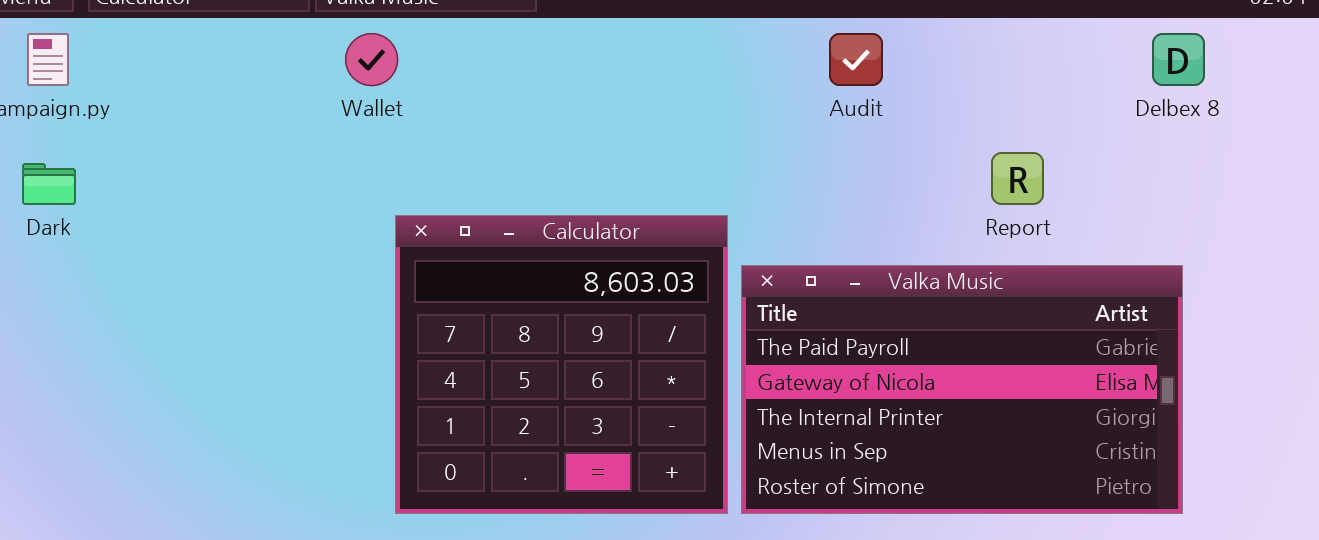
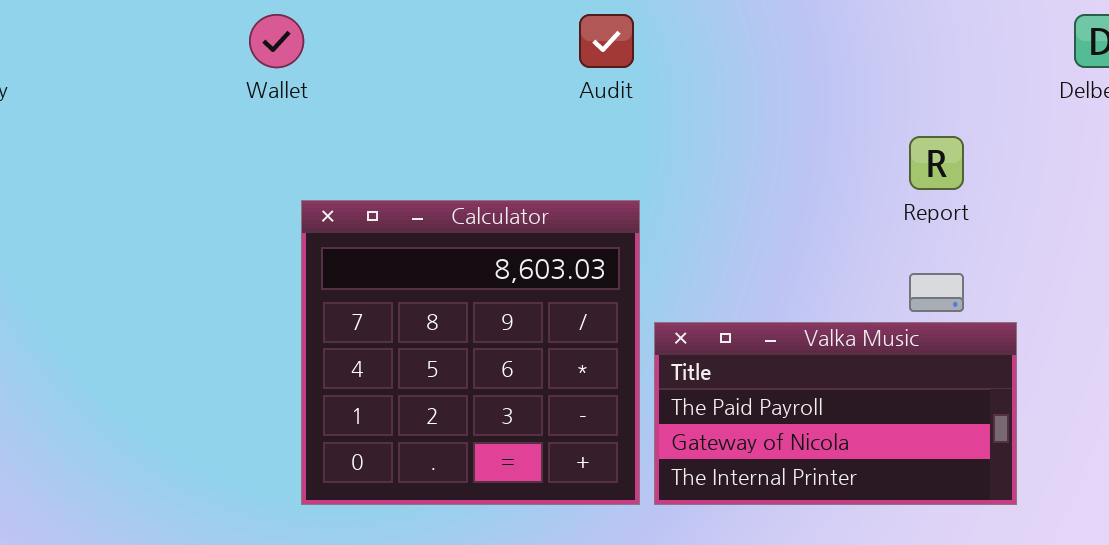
Audit: [829,33,883,86] -> [579,14,634,68], moved
Valka Music: [741,265,1183,514] -> [654,322,1017,505], resized

